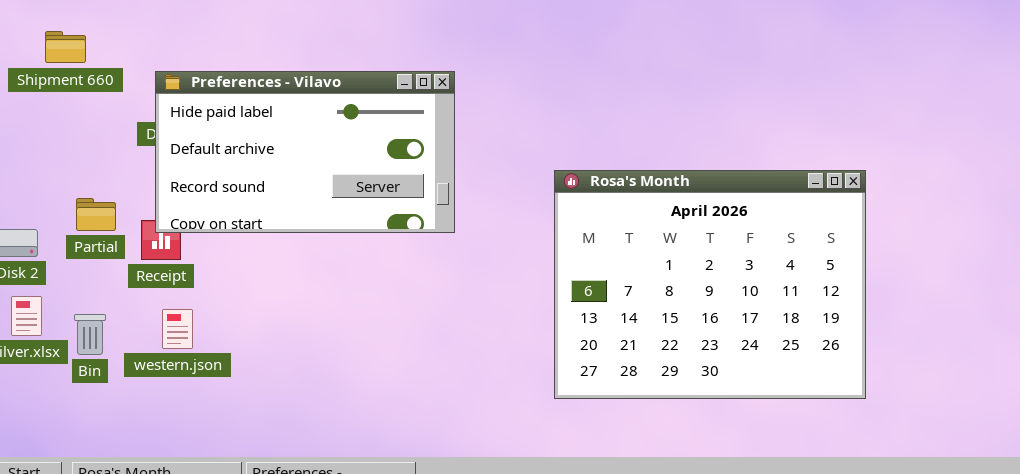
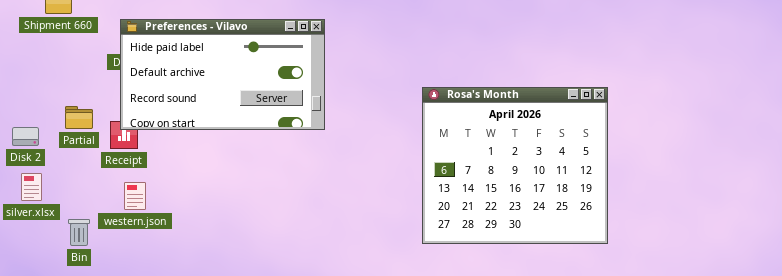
Rosa's Month: [554,170,866,399] -> [422,87,608,244], resized
Bin: [74,314,106,355] -> [68,219,90,246], moved

